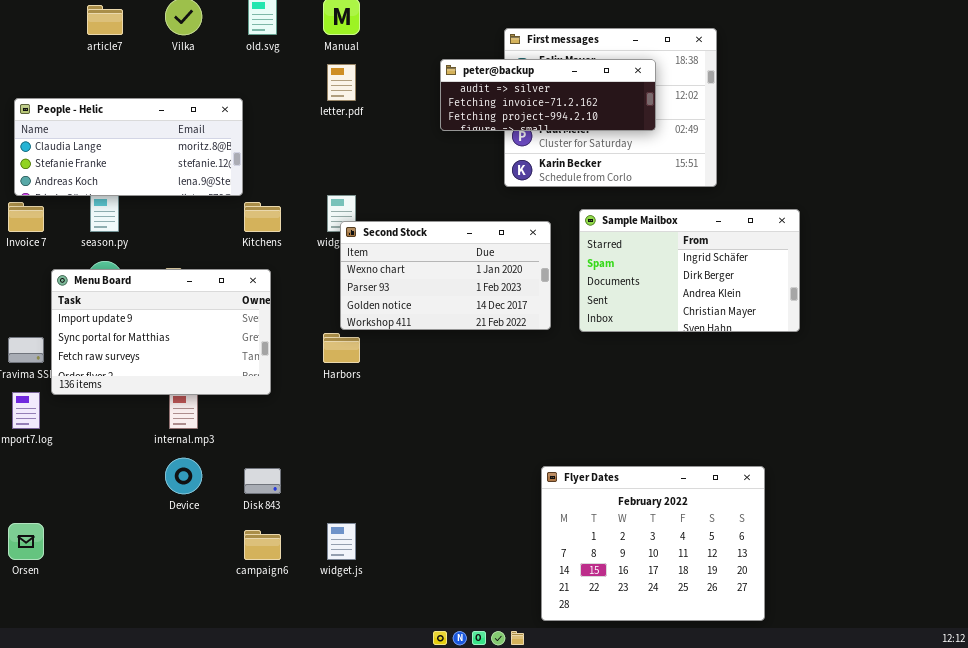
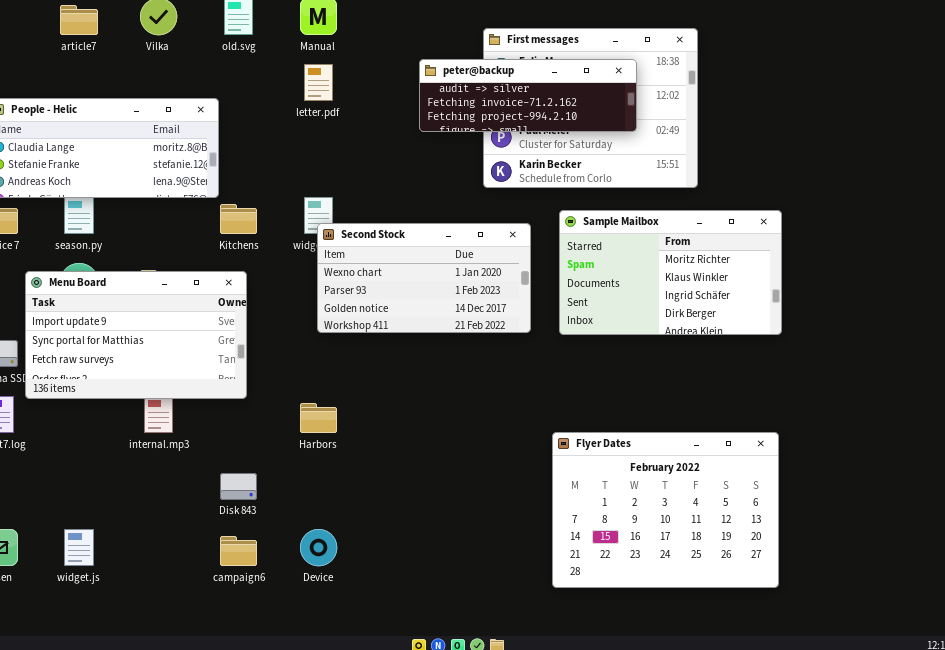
Sample Mailbox: [579,209,800,332] -> [559,210,782,335], scrolled up 2 rows
Harbors: [323,333,360,363] -> [300,403,337,433], moved
Device: [165,458,202,494] -> [300,529,337,566], moved
Flyer Dates: [541,466,765,621] -> [552,432,779,588], moved
widget.js: [327,523,356,560] -> [64,529,94,566], moved

